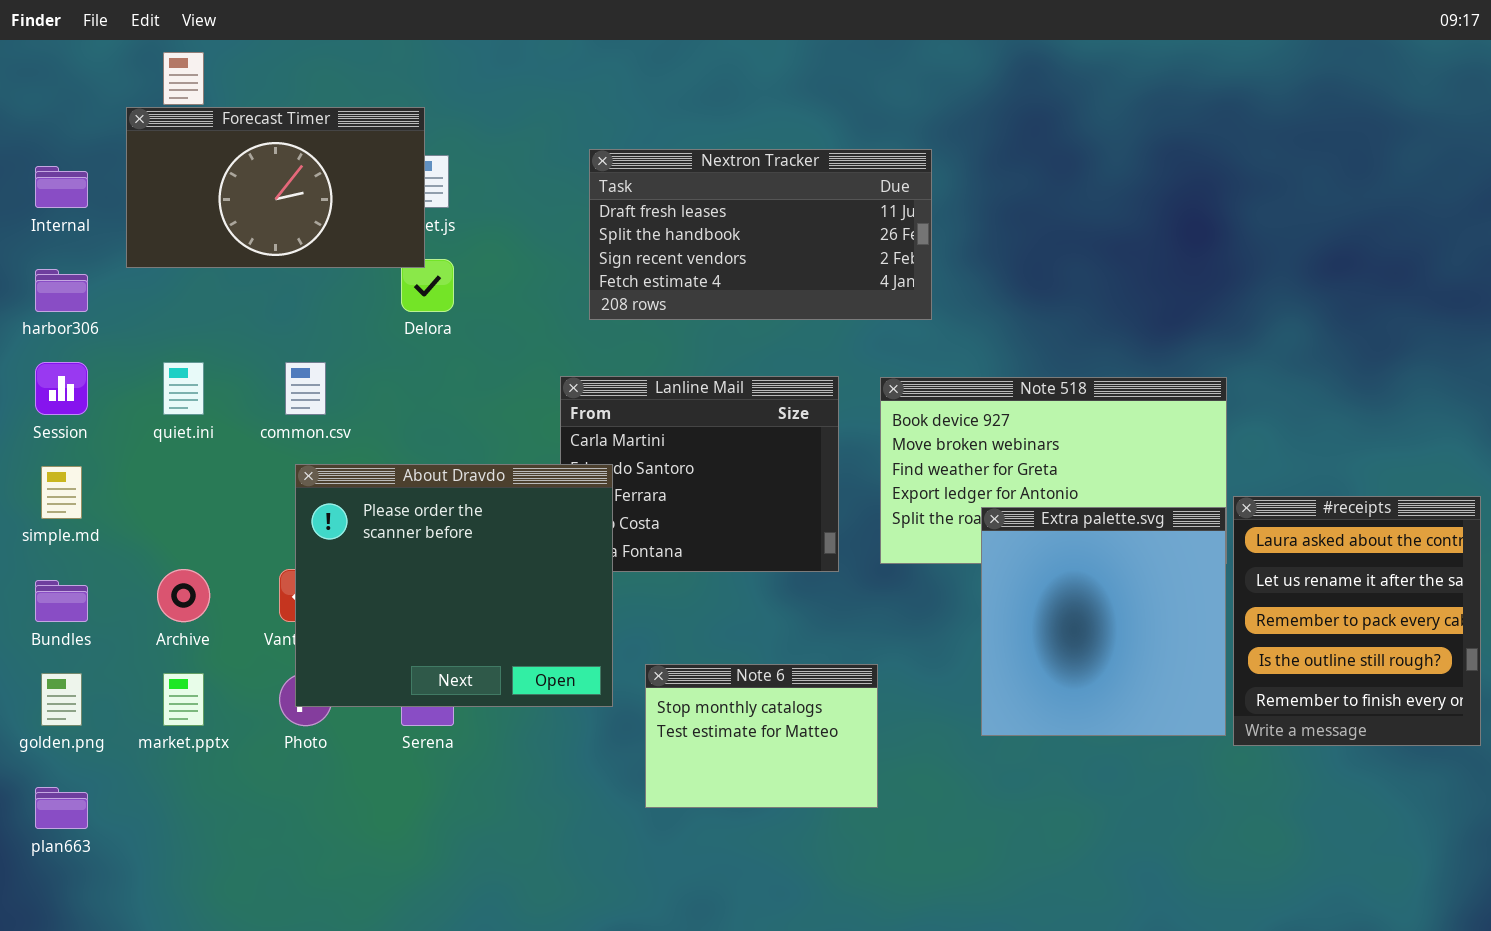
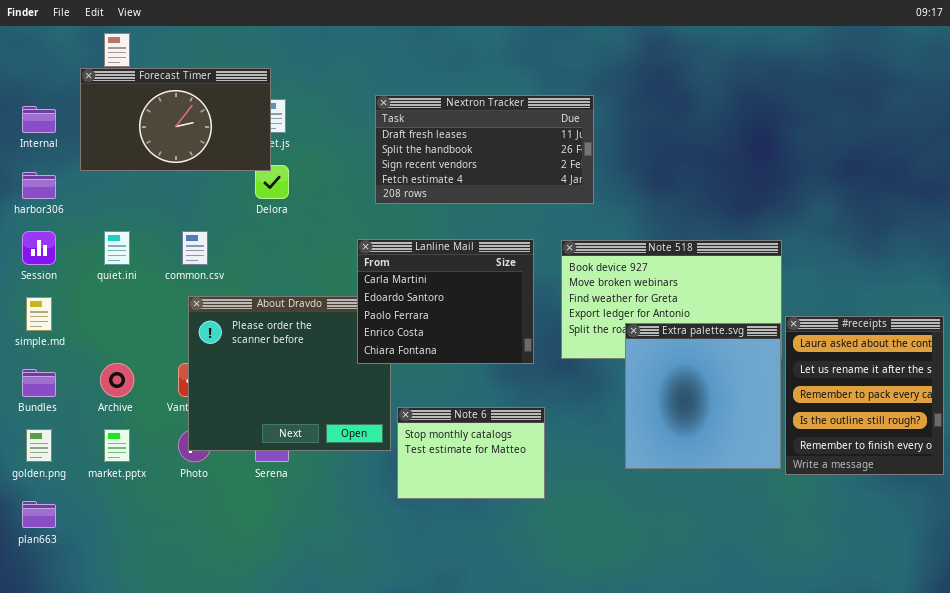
Lanline Mail: [560,376,839,572] -> [357,239,534,364], raised
Note 6: [645,664,878,808] -> [397,407,545,499], moved

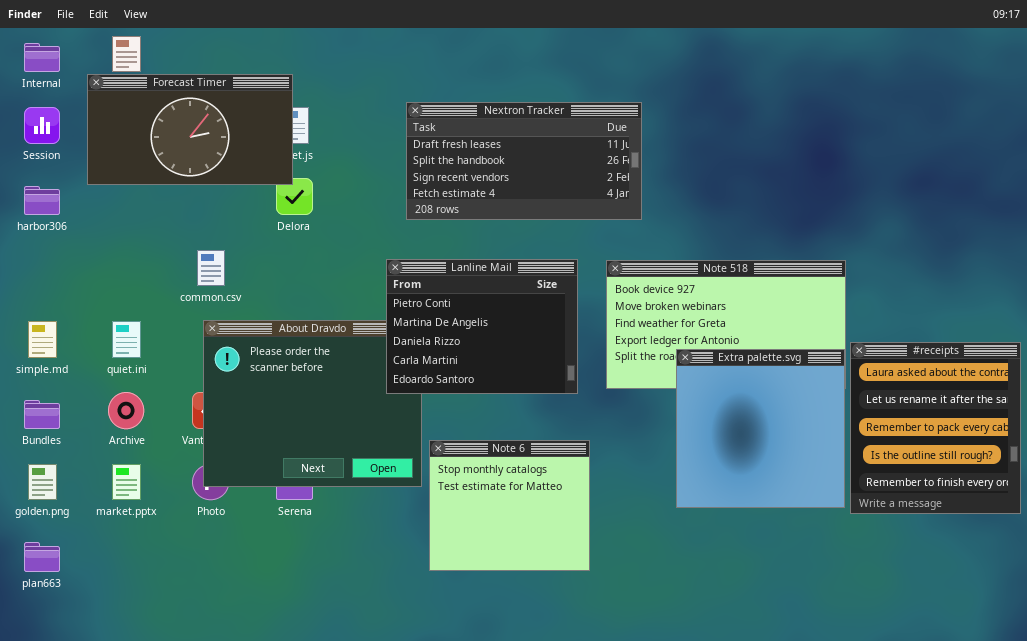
Internal: [22,106,56,133] -> [24,43,60,72], moved
Session: [22,231,56,265] -> [24,107,60,144], moved
quiet.ini: [104,231,130,265] -> [112,321,141,358], moved
Lanline Mail: [357,239,534,364] -> [386,259,578,394], scrolled up 3 rows
Note 6: [397,407,545,499] -> [429,440,590,571], resized

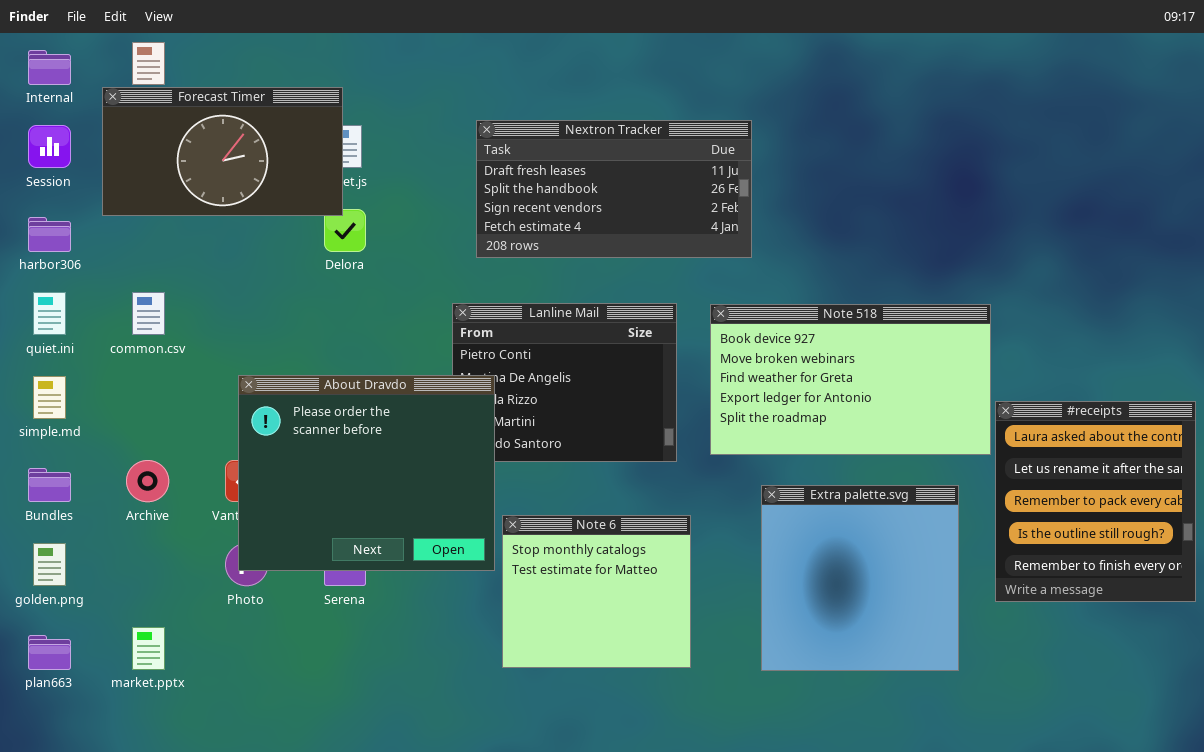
common.csv: [197,250,225,286] -> [132,292,165,335], moved
About Dravdo: [203,320,422,487] -> [238,375,495,571], raised
quiet.ini: [112,321,141,358] -> [33,292,66,335], moved
Extra palette.svg: [676,349,845,508] -> [761,485,959,671], moved
market.pptx: [112,464,141,500] -> [132,627,165,670], moved

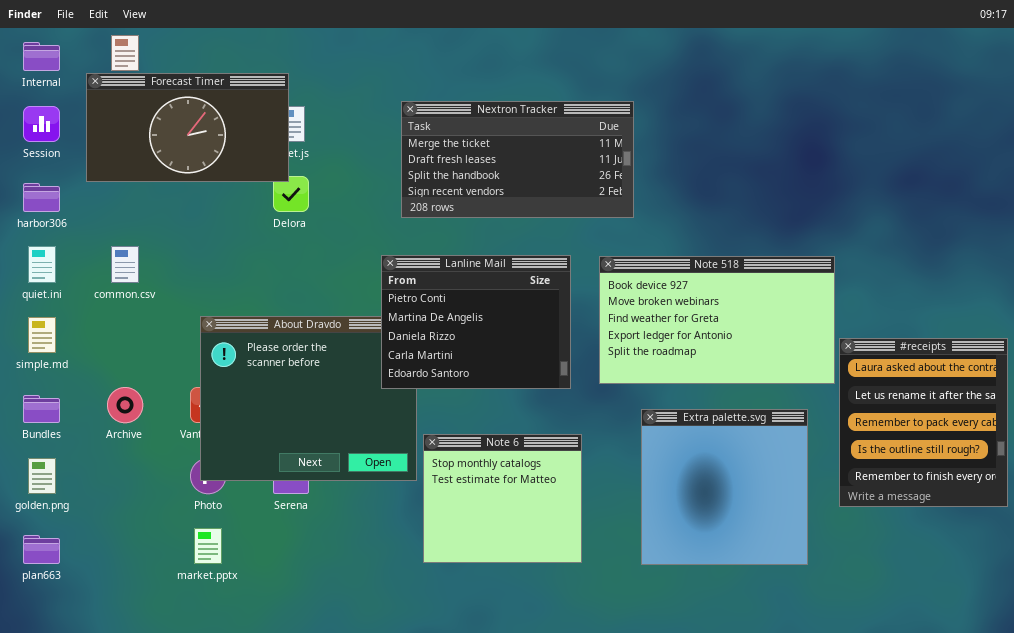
Nextron Tracker: [476,120,752,258] -> [401,101,634,218], scrolled up 1 row
Lanline Mail: [452,303,677,462] -> [381,255,571,389], raised
market.pptx: [132,627,165,670] -> [194,528,222,564], moved

